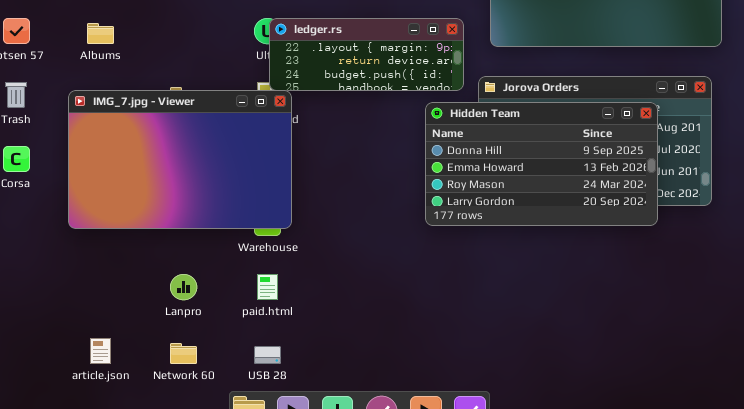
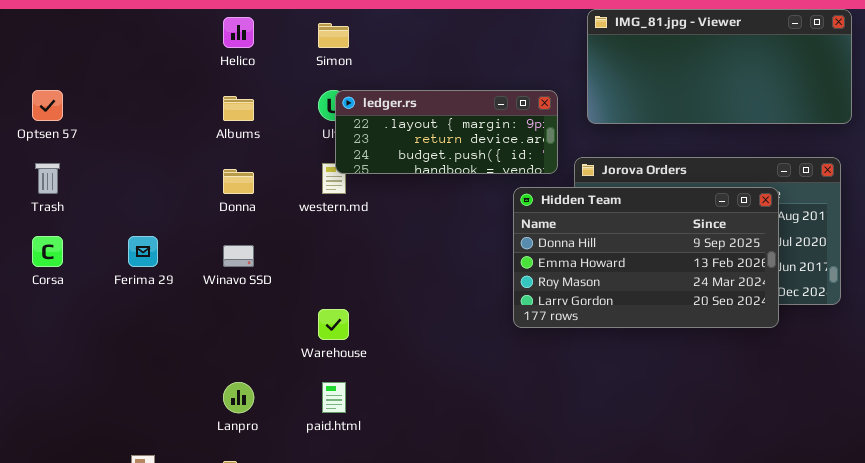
Albums: [87,23,114,44] -> [223,96,254,121], moved
IMG_7.jpg - Viewer: [68,90,292,229] -> none, closed

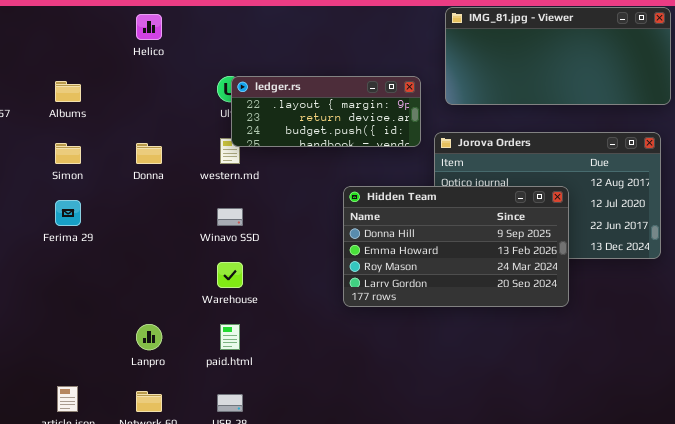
Simon: [318,23,349,48] -> [55,143,81,164], moved
Albums: [223,96,254,121] -> [55,81,81,102], moved
Hidden Team: [513,187,779,328] -> [343,186,569,307], moved
Winavo SSD: [223,245,254,267] -> [217,208,243,226], moved

